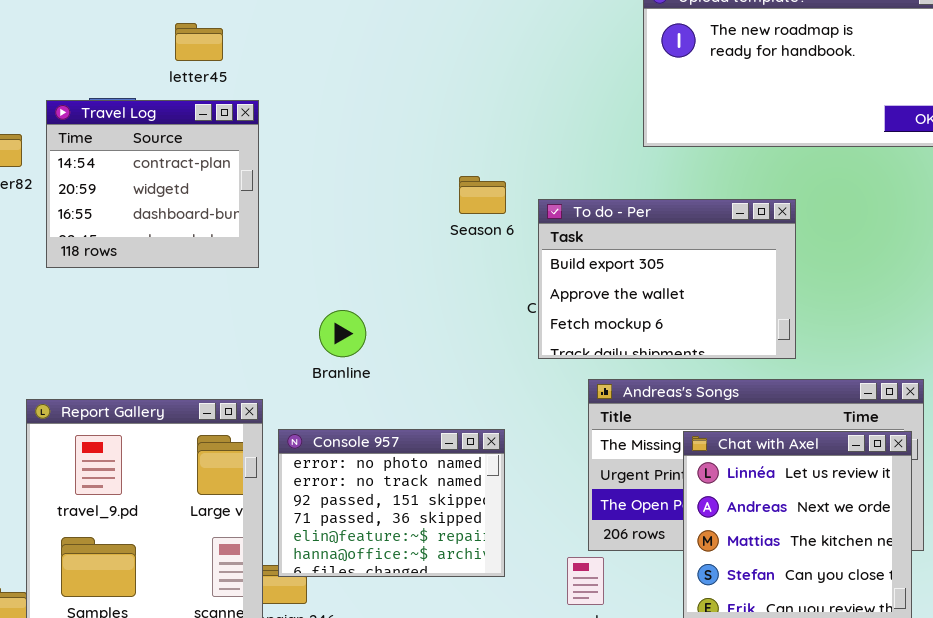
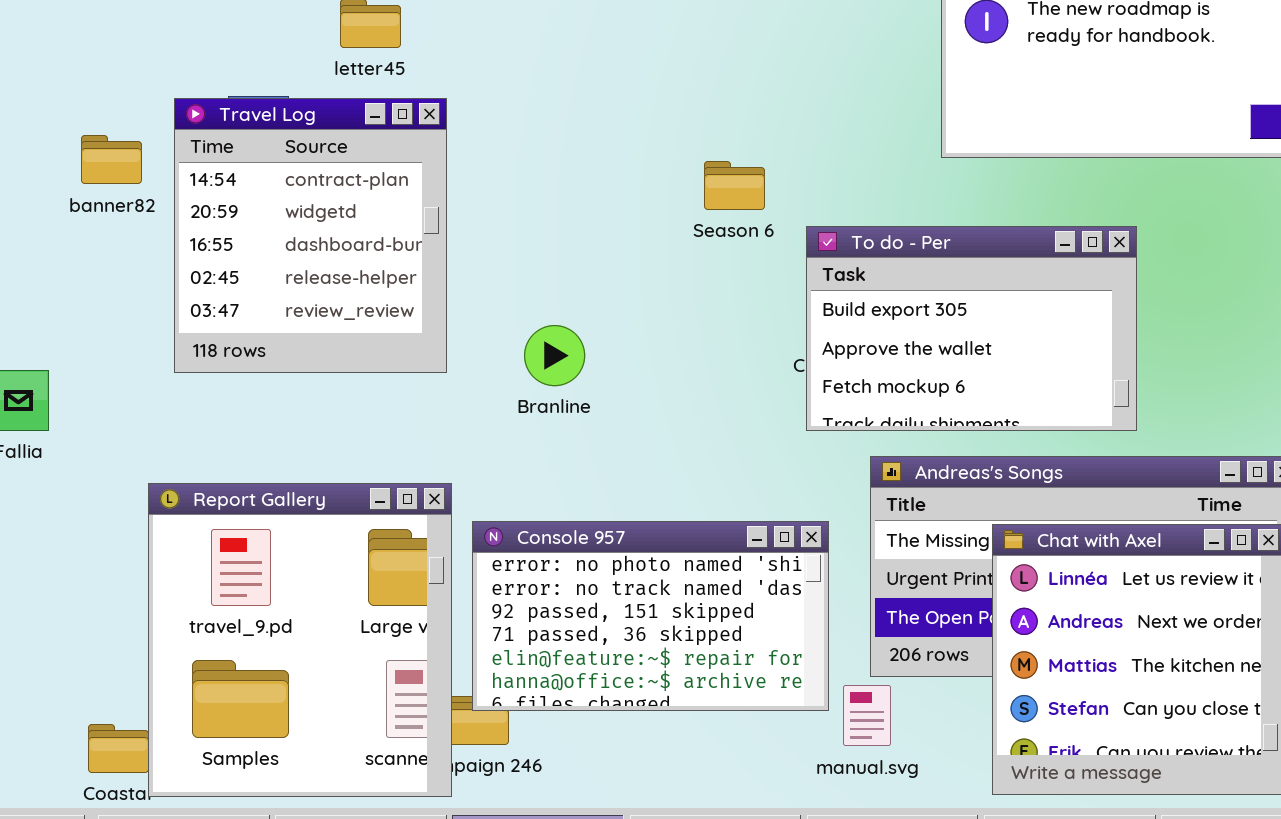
Travel Log: [46,100,259,268] -> [174,98,447,373], resized
Season 6: [459,176,506,214] -> [704,161,765,210], moved
Branline: [319,310,366,357] -> [524,325,585,386], moved
Console 957: [278,429,505,577] -> [472,521,829,711], resized

